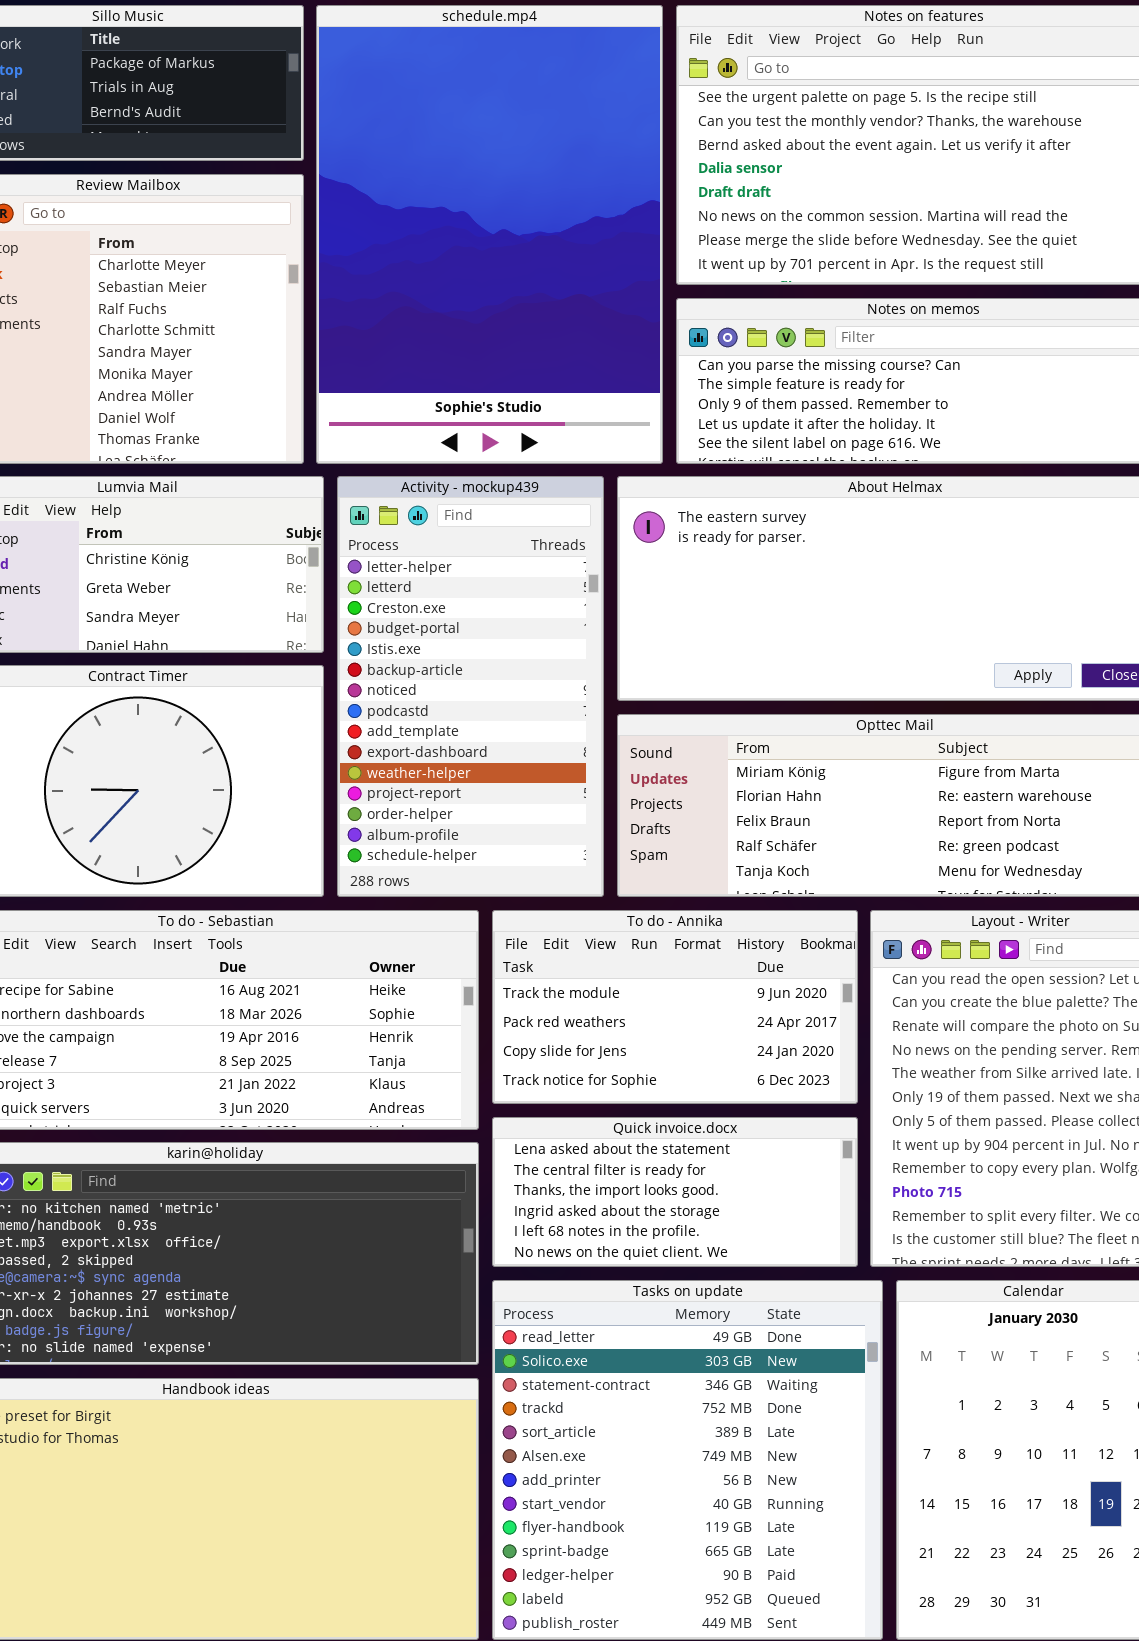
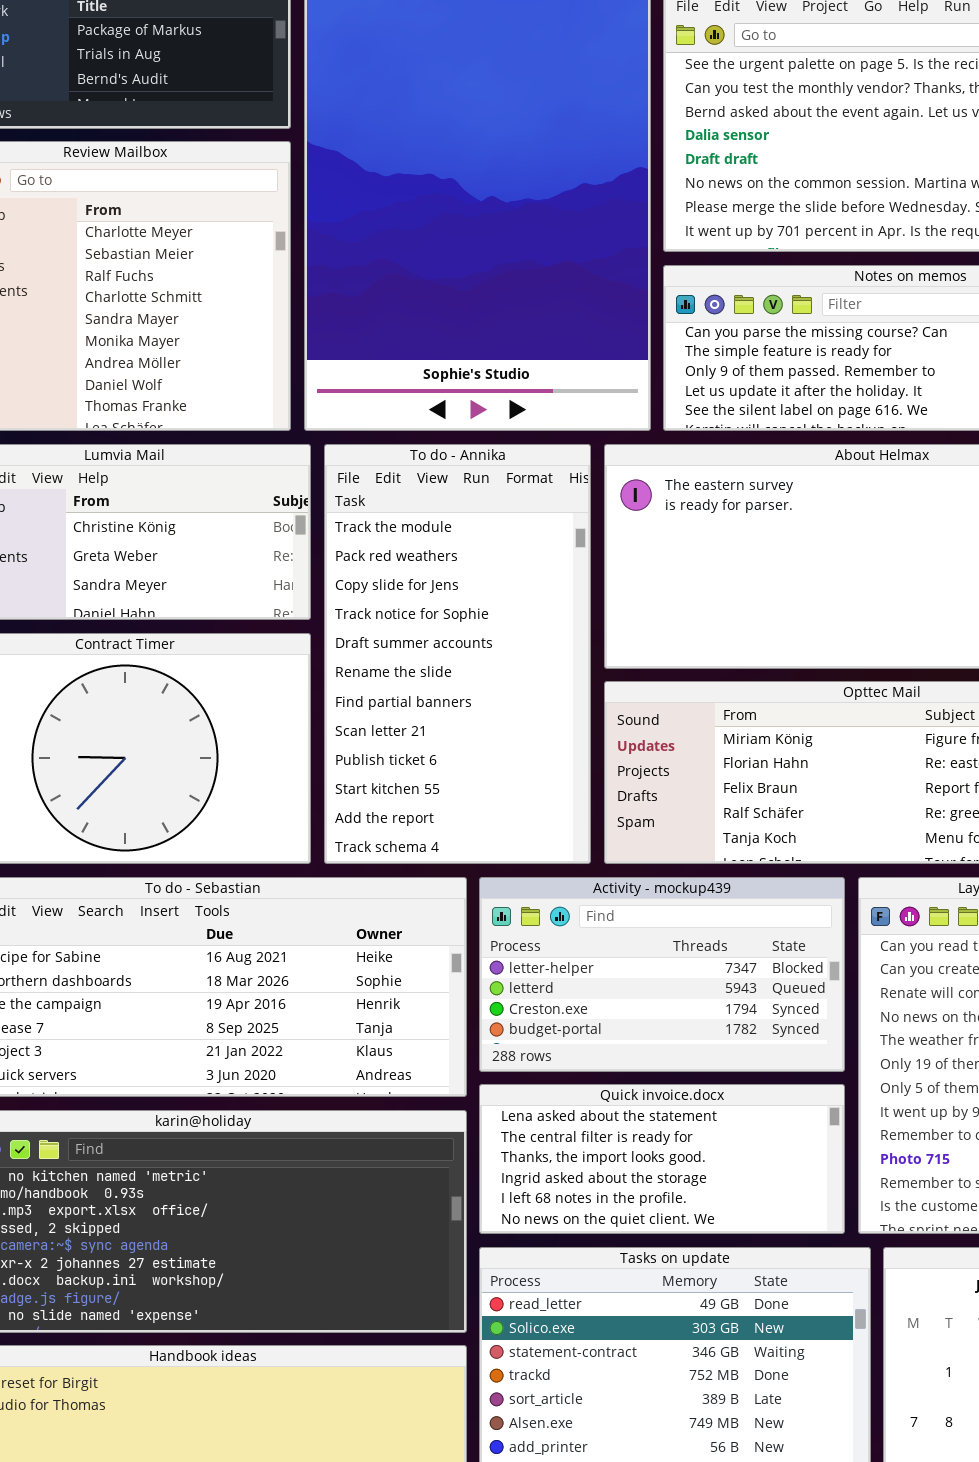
Activity - mockup439: [337,476,604,897] -> [479,877,845,1072], moved, resized
To do - Annika: [492,910,858,1104] -> [324,444,591,864], moved, resized

